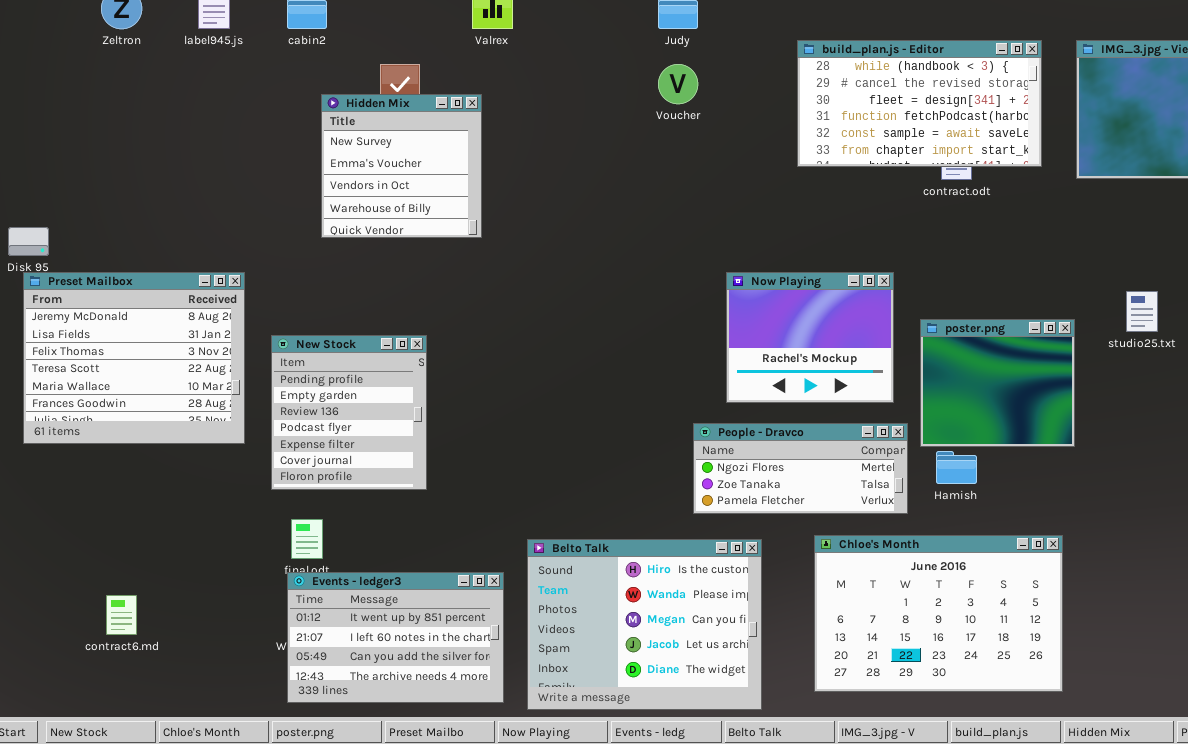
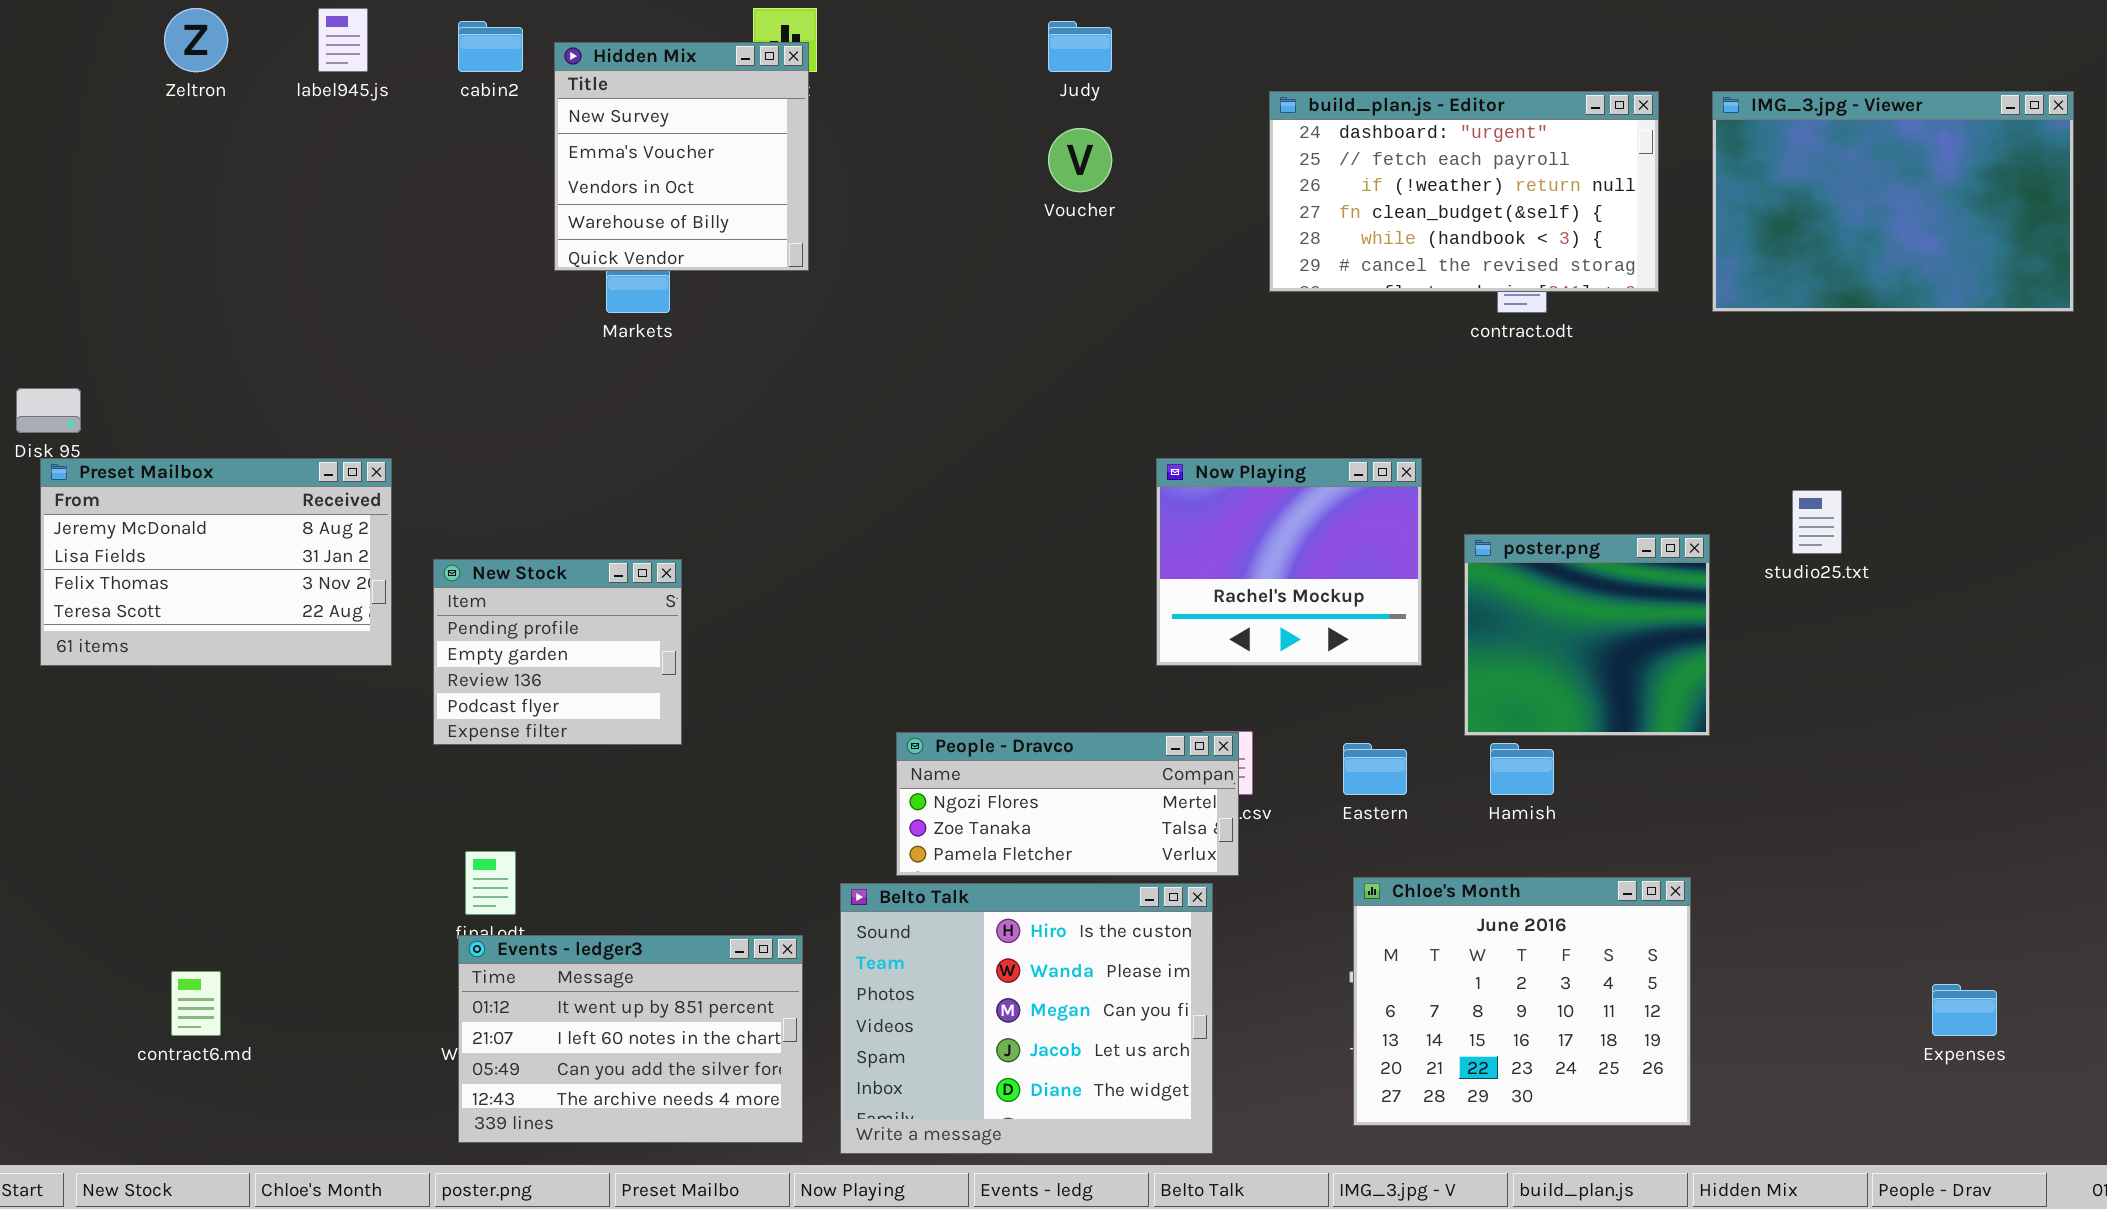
build_plan.js - Editor: [797,40,1042,167] -> [1269,91,1659,292], scrolled up 4 rows
Hidden Mix: [321,94,482,238] -> [554,42,809,271], moved
Preset Mailbox: [23,272,245,444] -> [40,458,392,666], resized
New Stock: [271,335,427,490] -> [433,559,682,745], resized
People - Dravco: [693,423,908,514] -> [896,732,1239,876], moved
Chloe's Month: [814,535,1063,692] -> [1353,877,1691,1126], resized

